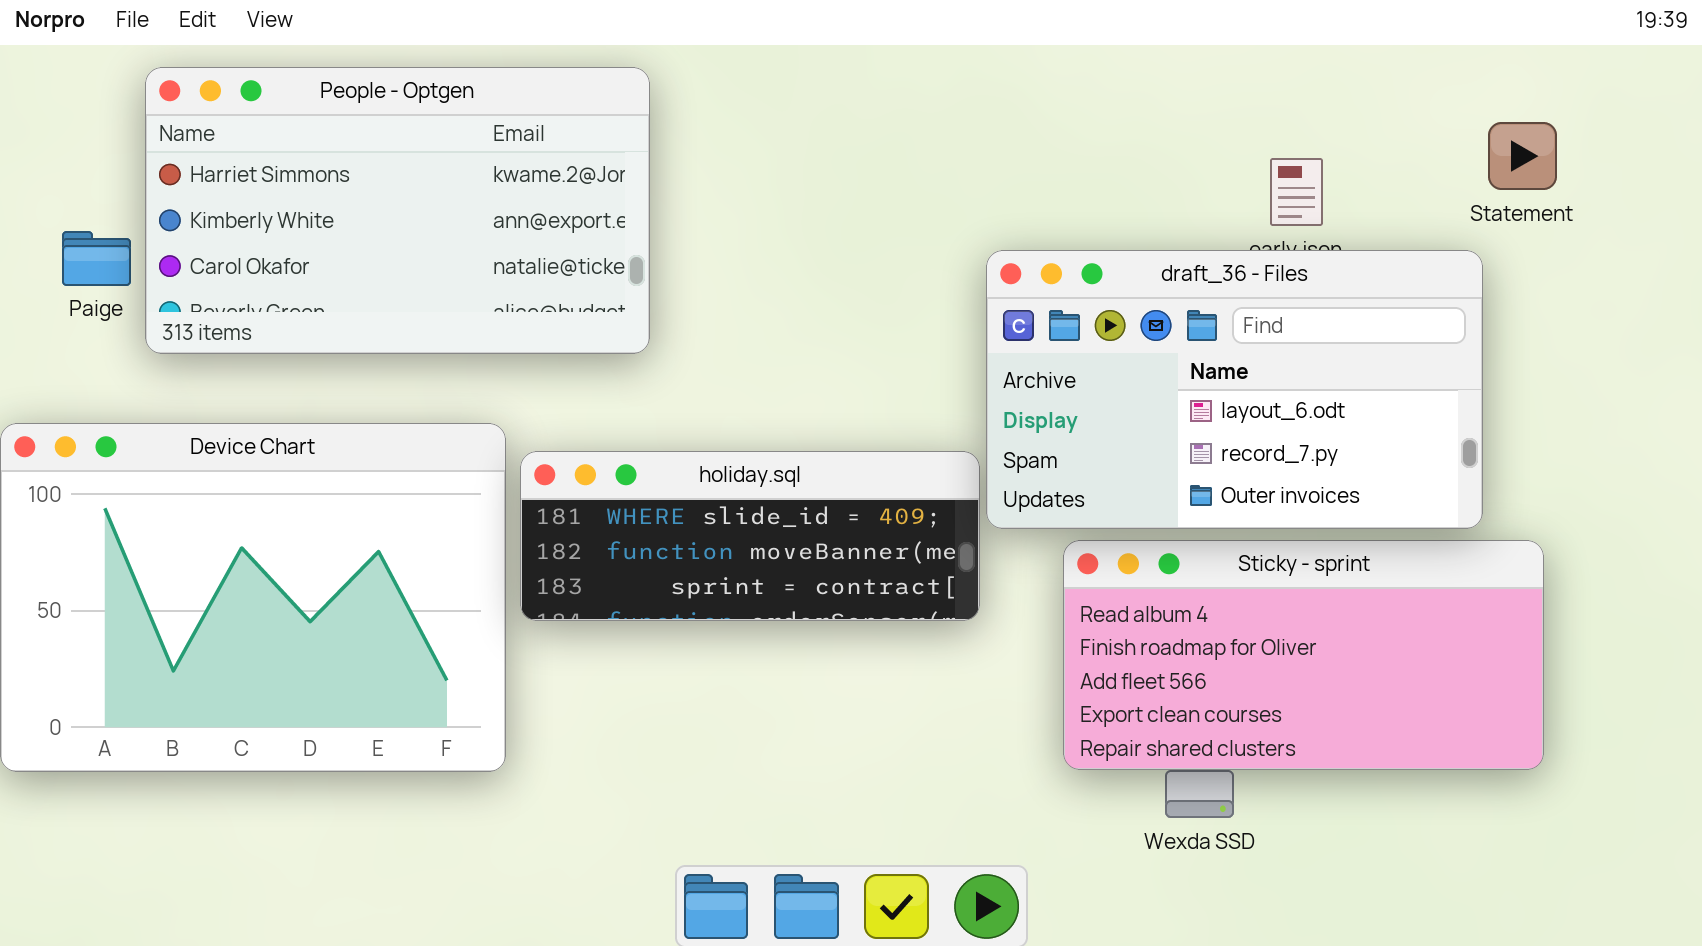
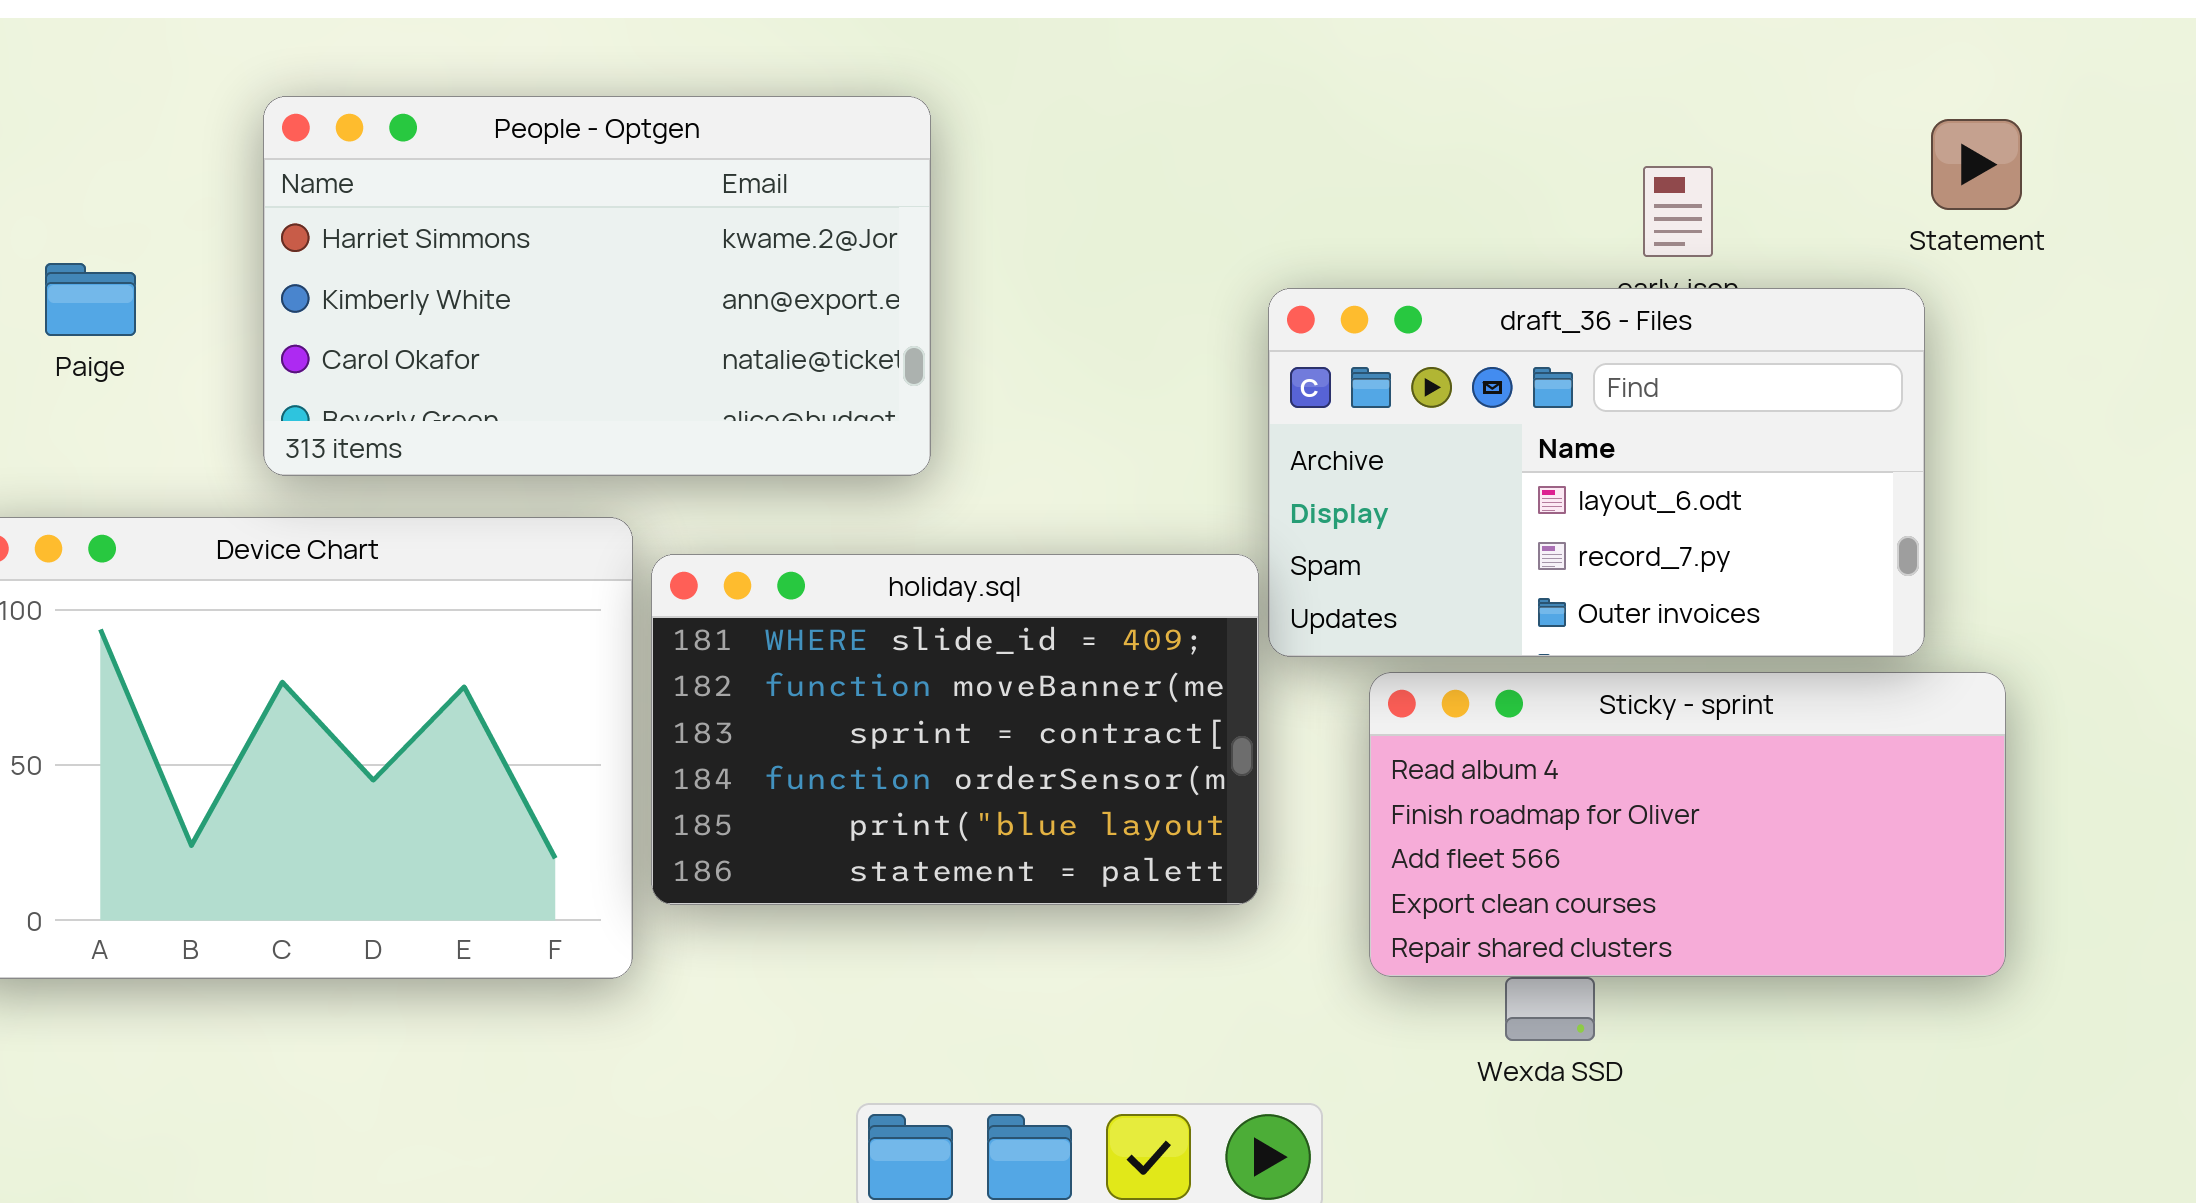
People - Optgen: [145,67,650,354] -> [263,96,931,476], moved
holiday.sql: [520,451,980,621] -> [651,554,1259,905], resized

